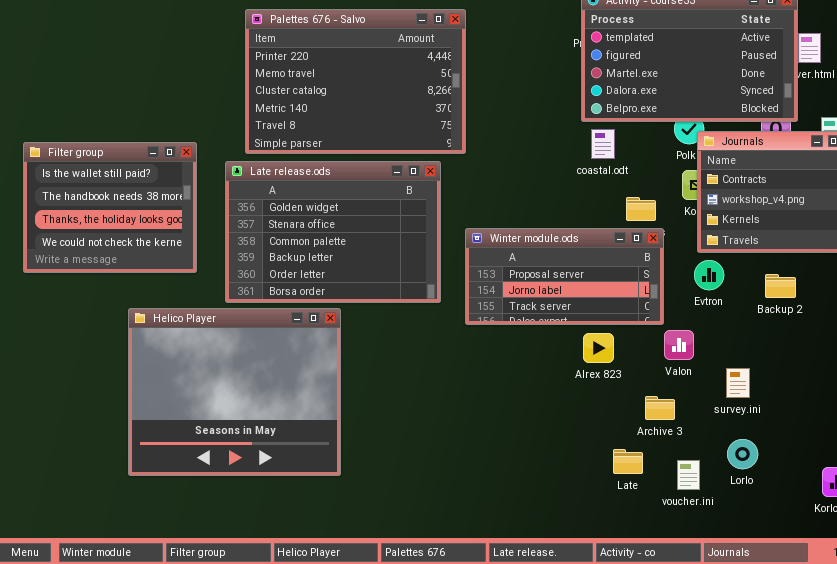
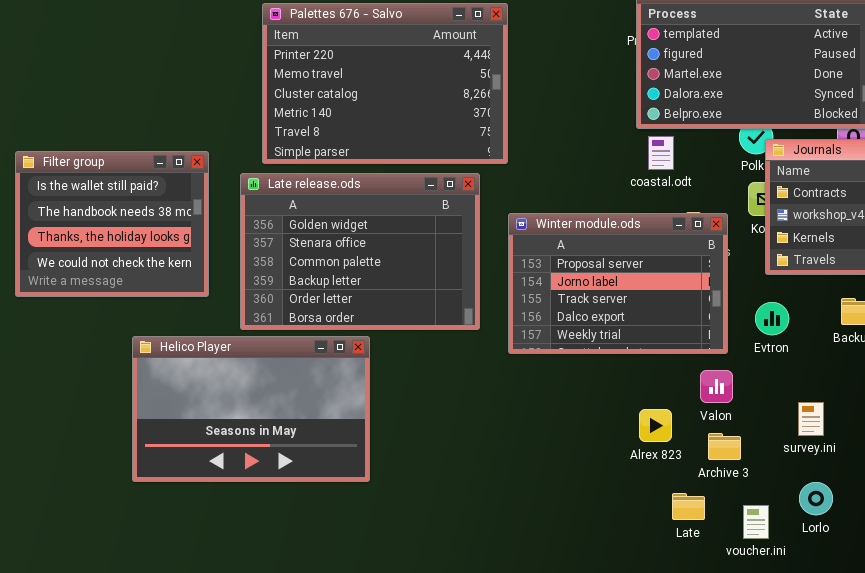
Winter module.ods: [465,228,664,325] -> [508,213,728,354], resized
Evtron: [694,260,724,290] -> [755,302,789,335], moved
Helico Player: [128,308,341,476] -> [132,336,370,482], resized
Valon: [664,330,694,360] -> [700,370,733,403], moved
Alrex 823: [583,333,614,363] -> [639,409,672,442], moved

